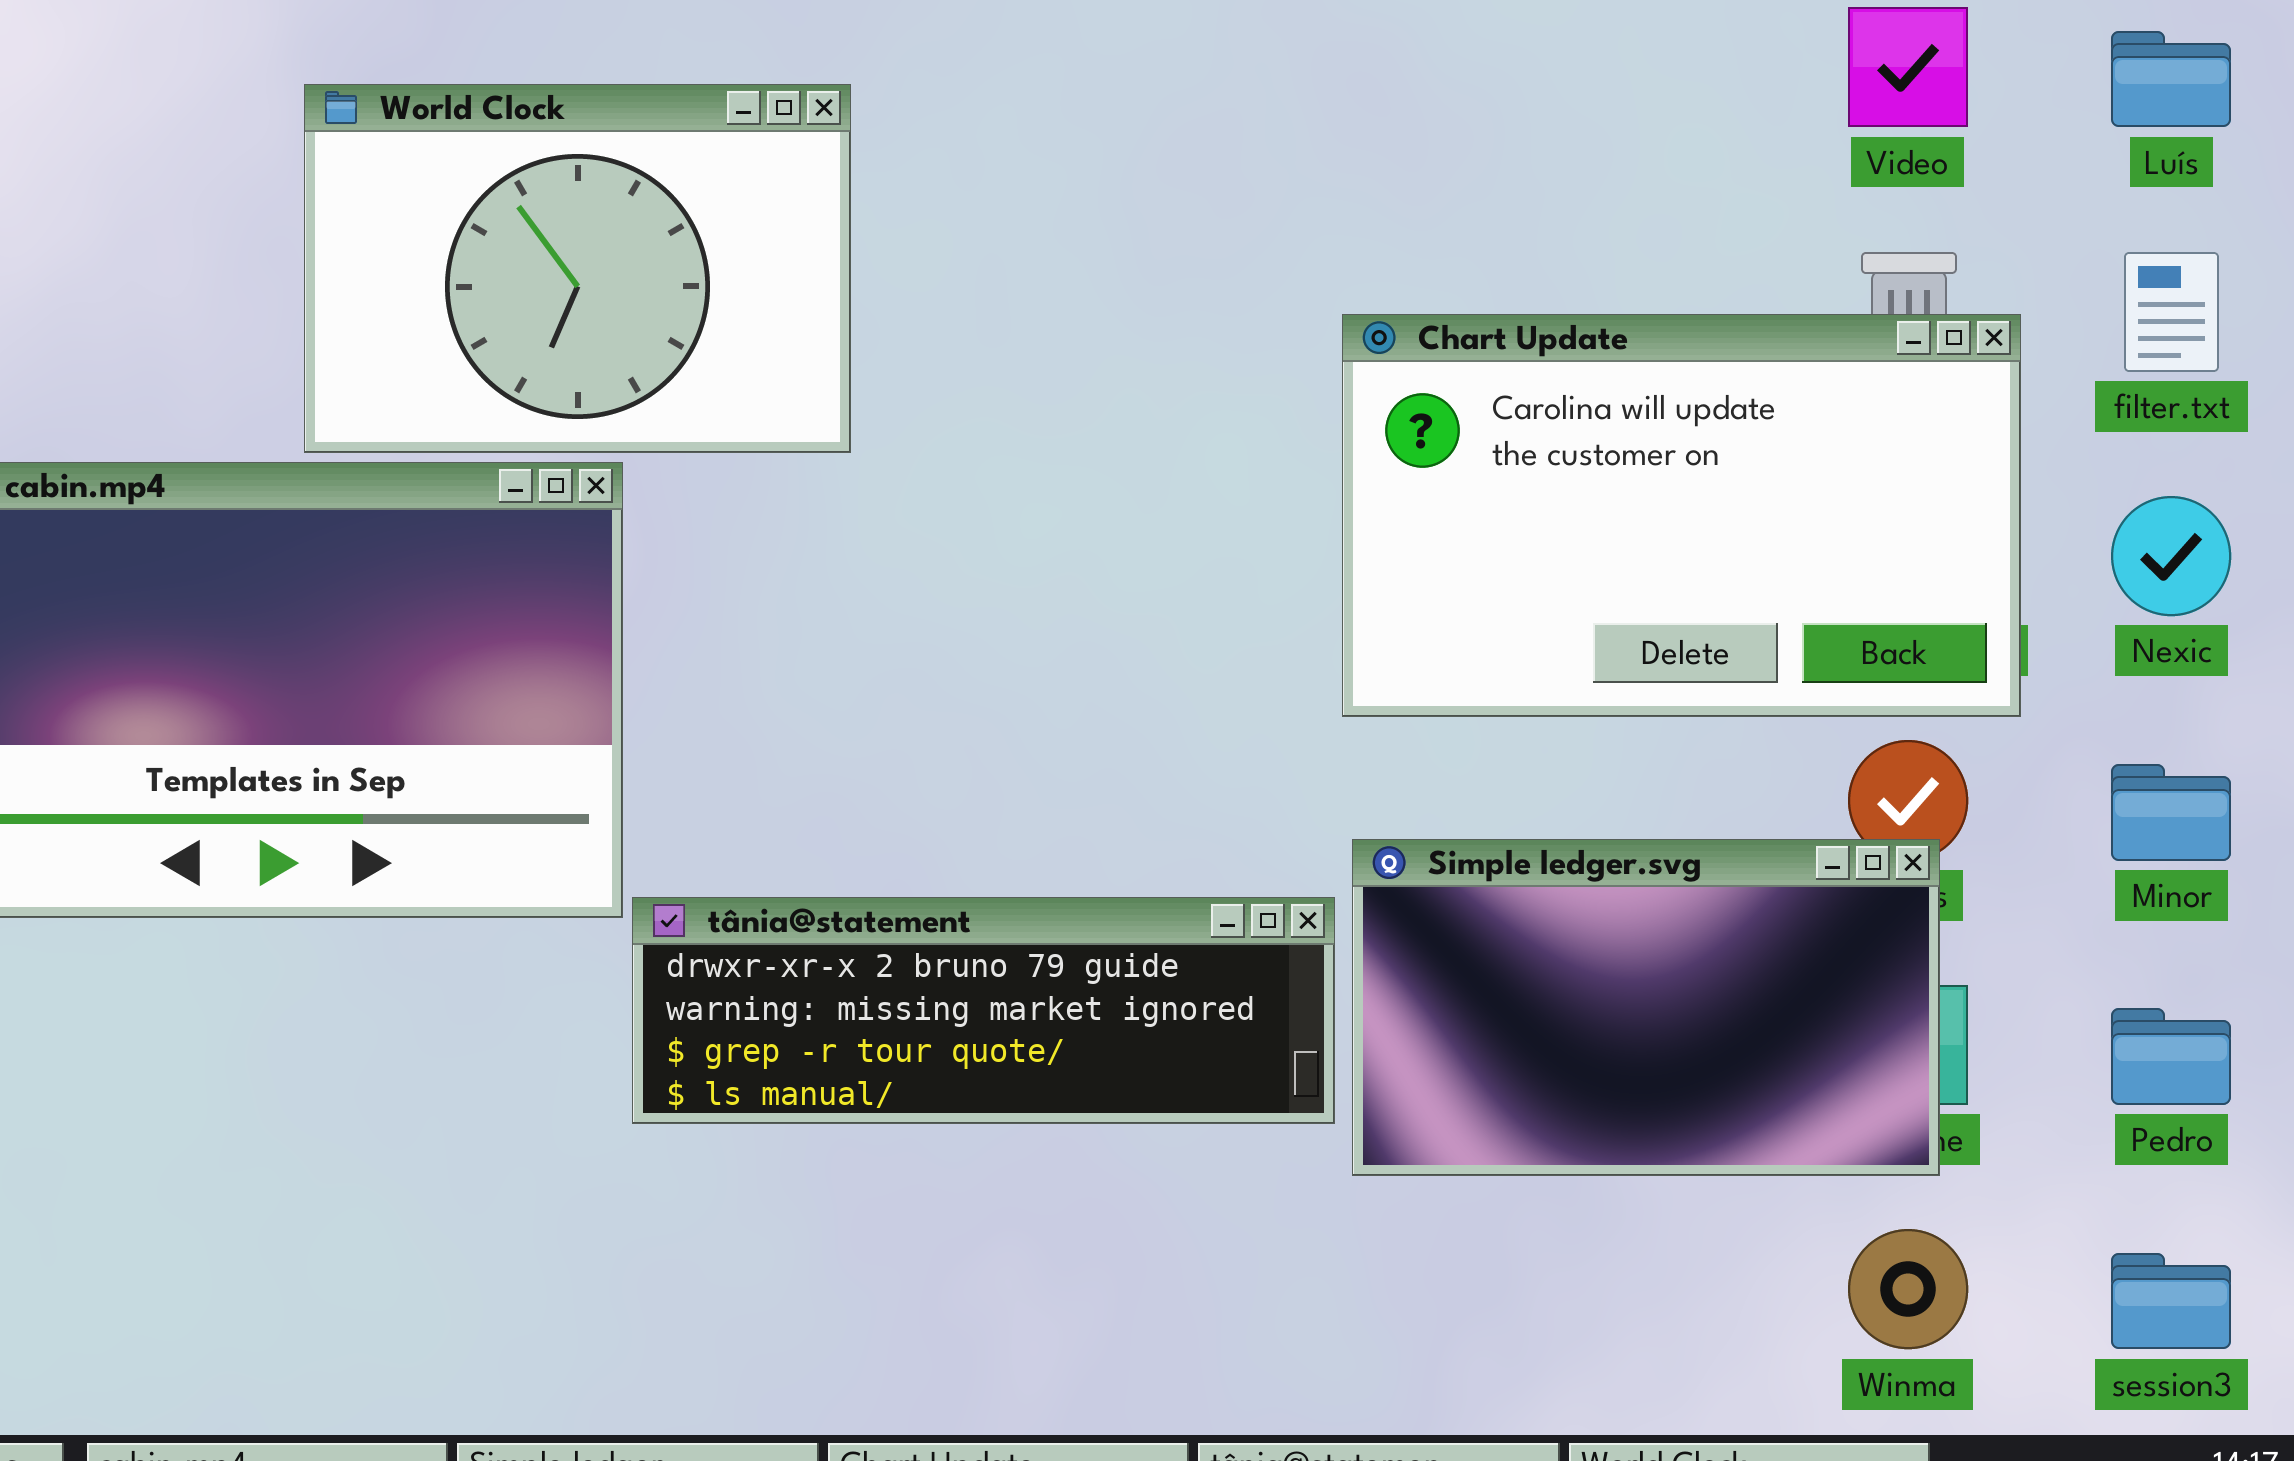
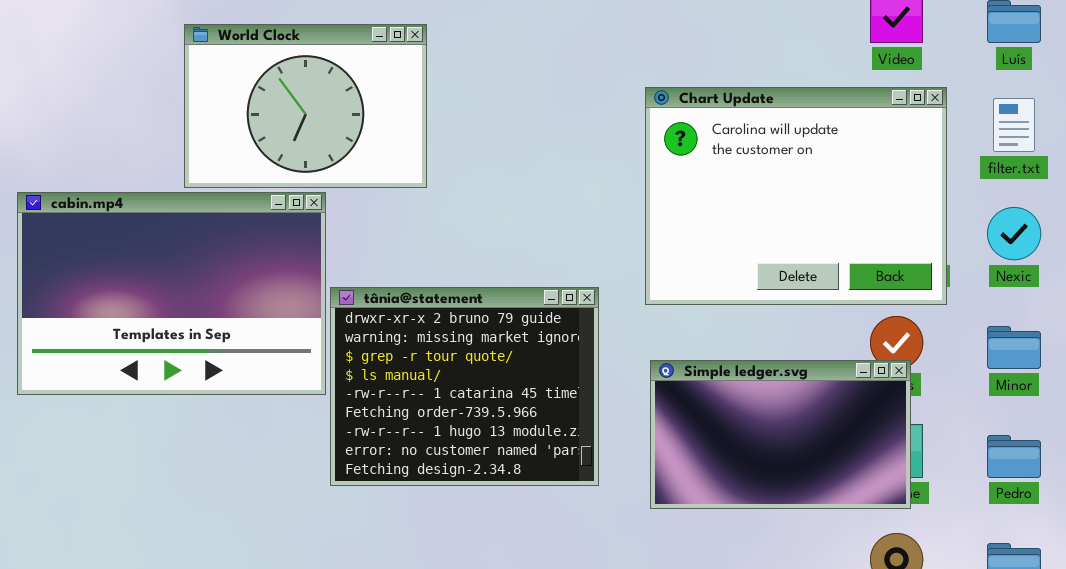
Chart Update: [1342,314,2021,717] -> [645,87,947,305], resized
tânia@statement: [632,897,1335,1124] -> [330,287,599,486], resized

